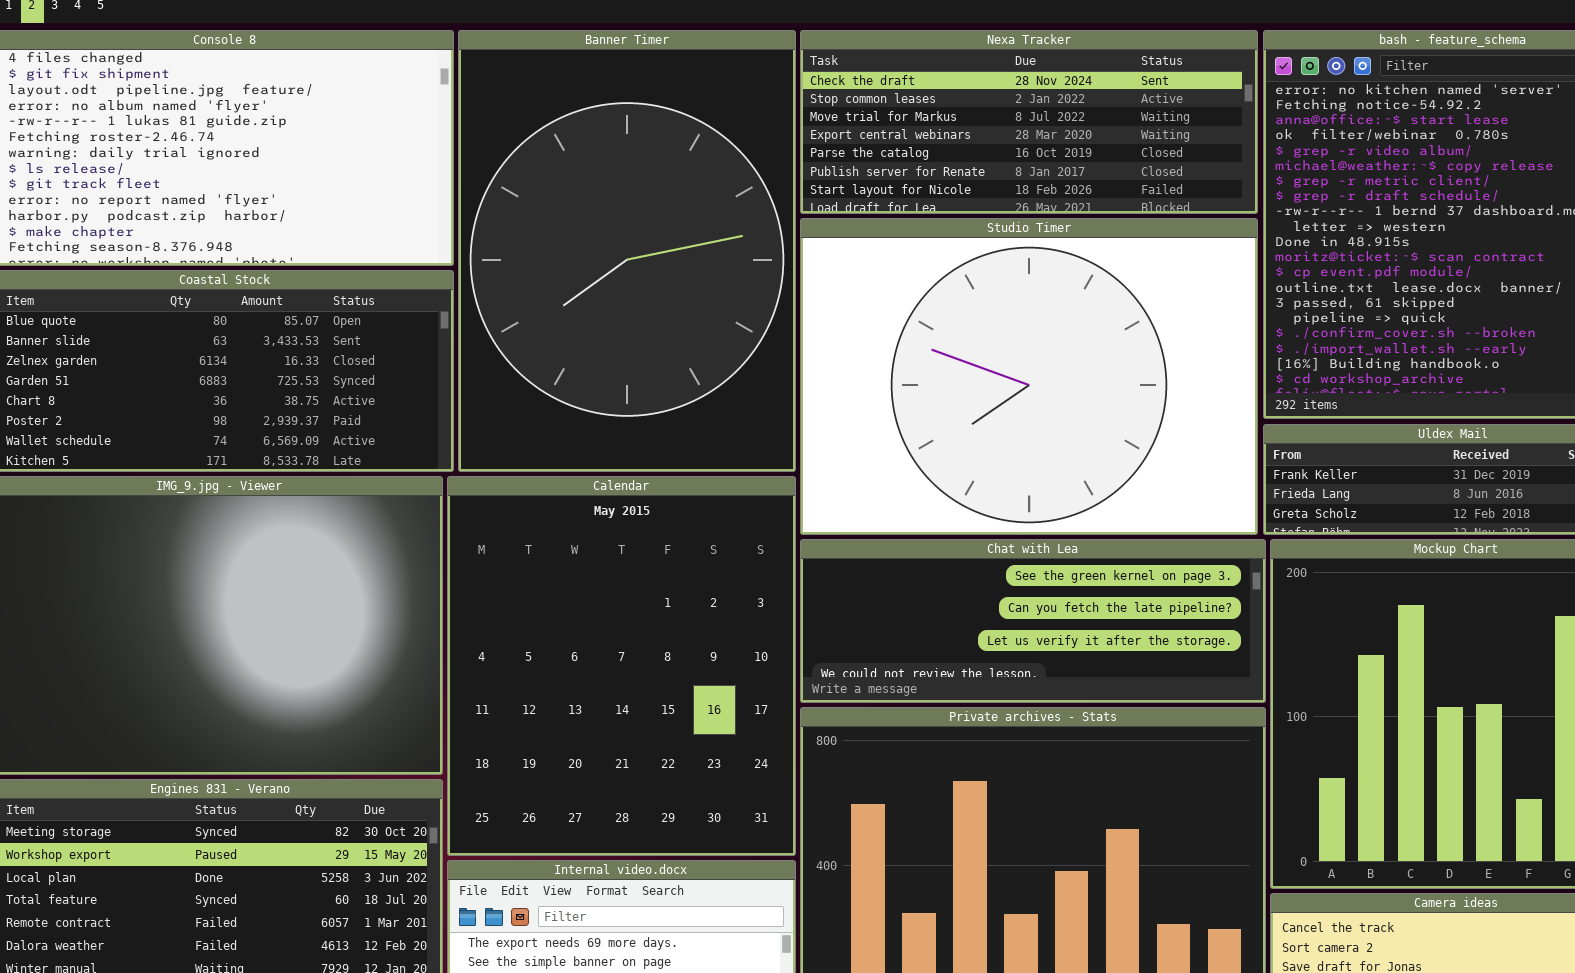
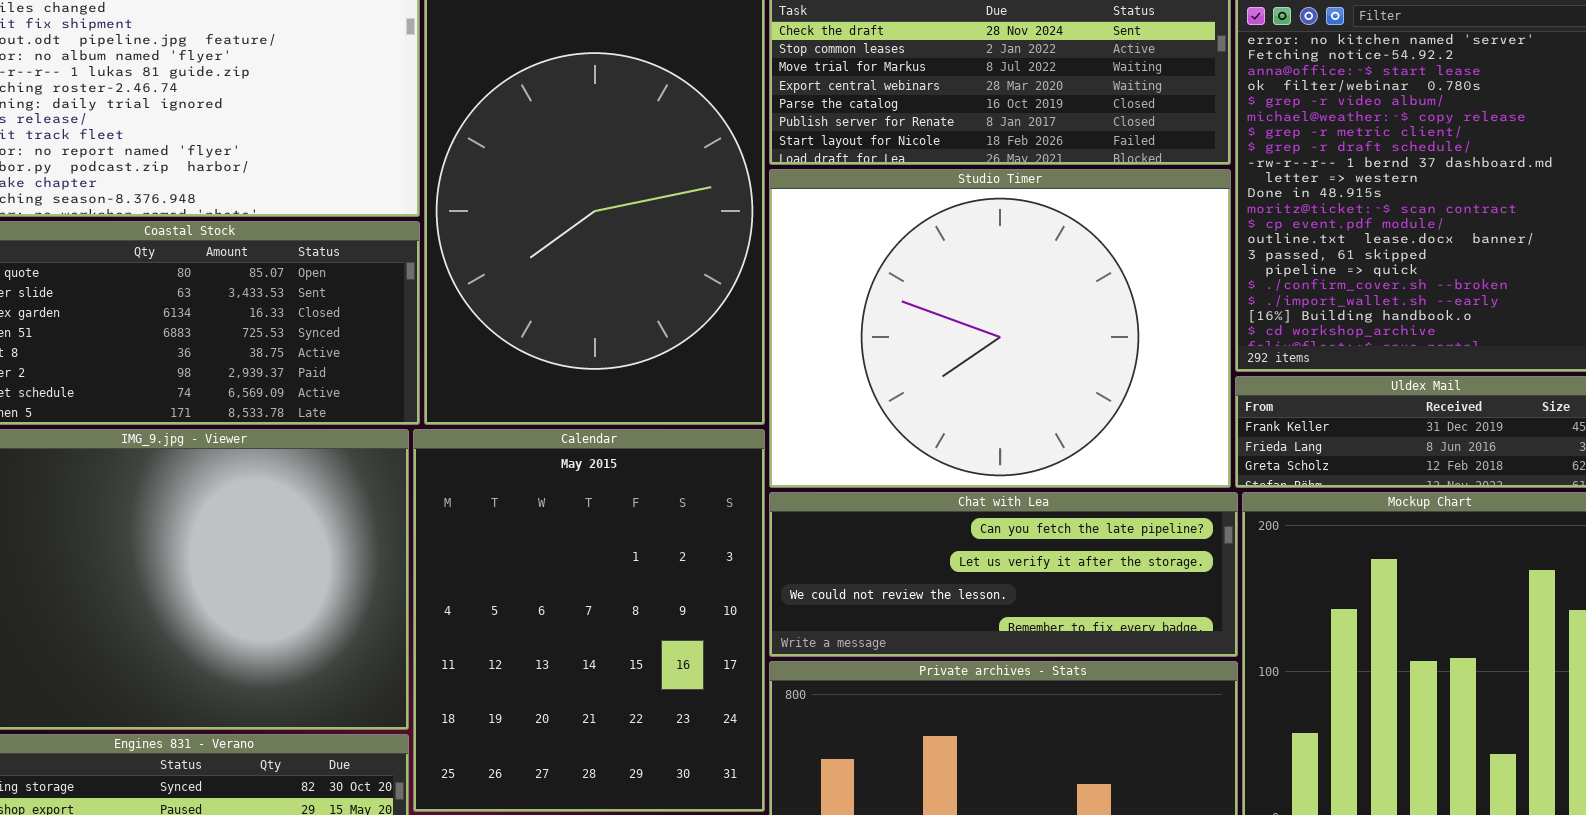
Chat with Lea: [800,539,1266,703] -> [769,492,1238,657], scrolled down 1 row

